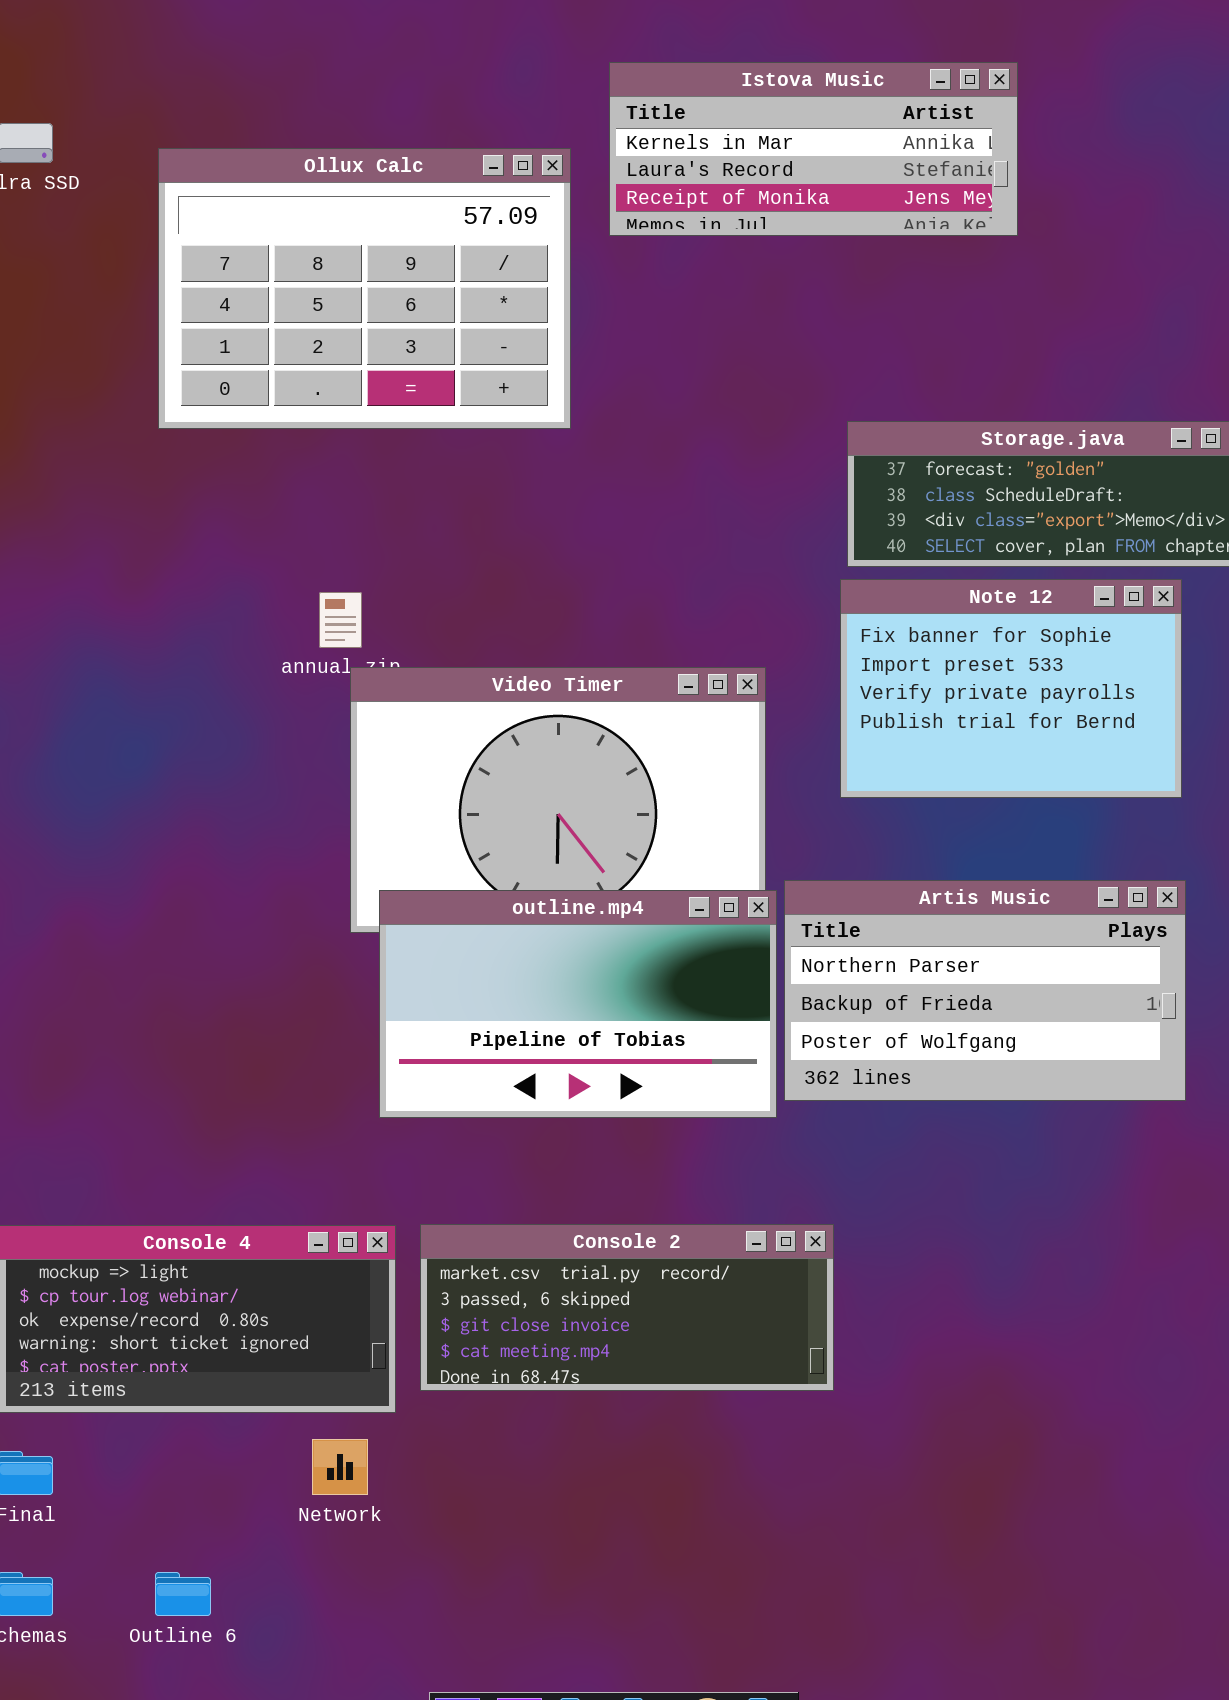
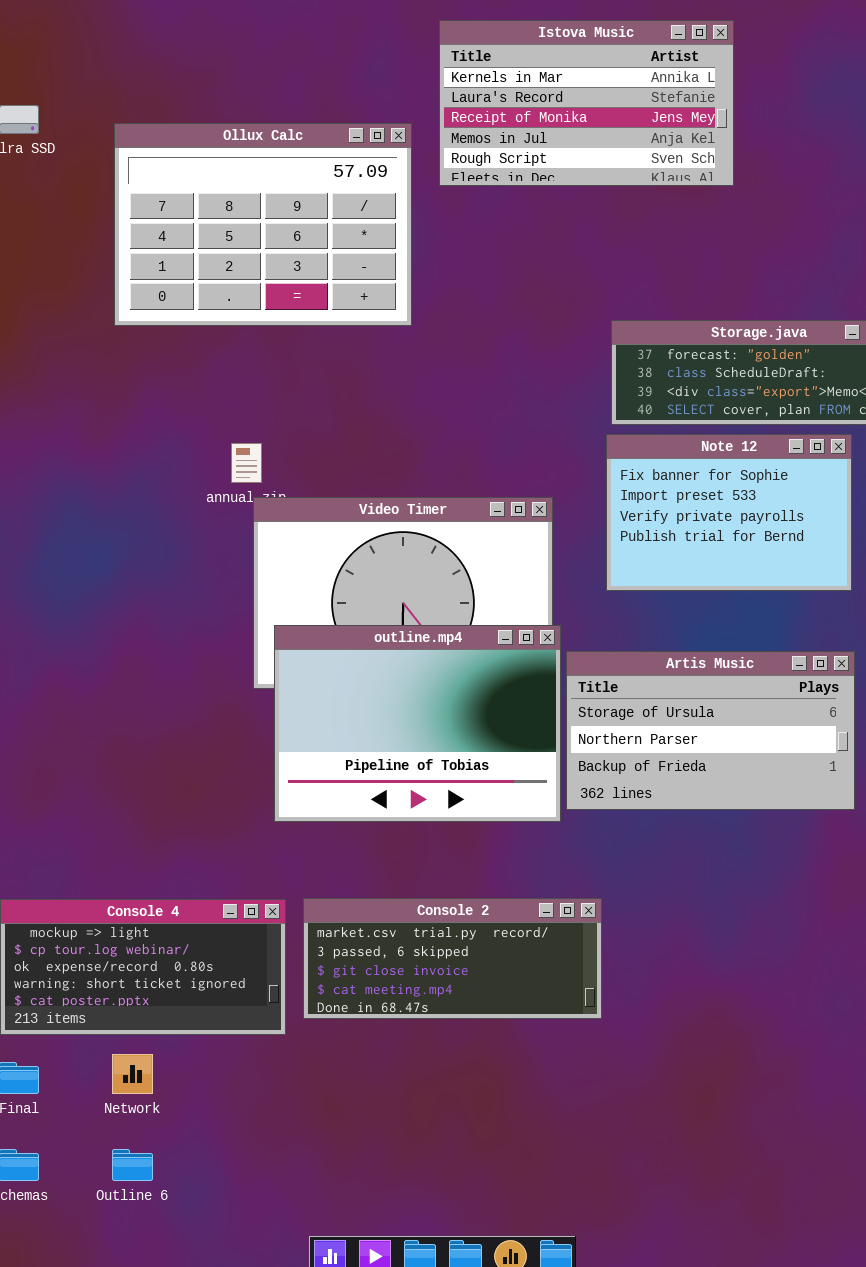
Istova Music: [609,62,1018,236] -> [439,20,734,186], resized
Artis Music: [784,880,1186,1101] -> [566,651,855,810], scrolled up 1 row
outline.mp4: [379,890,777,1118] -> [274,625,561,822], resized
Network: [312,1439,368,1495] -> [112,1054,153,1094], moved

